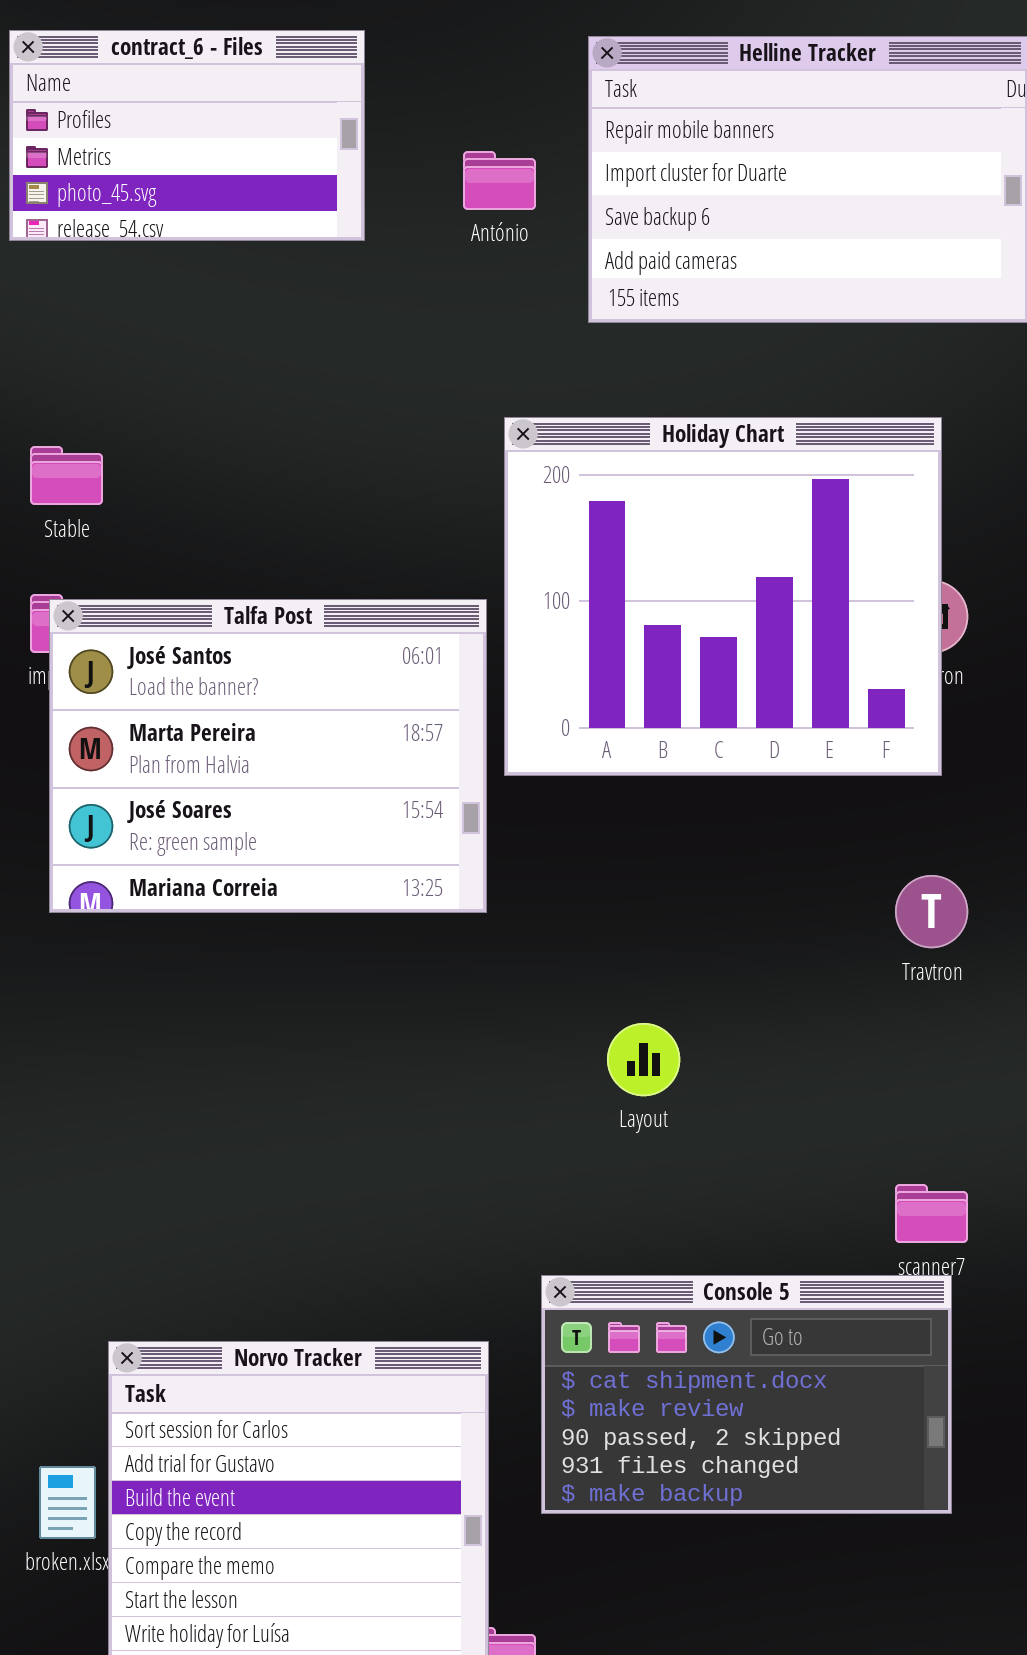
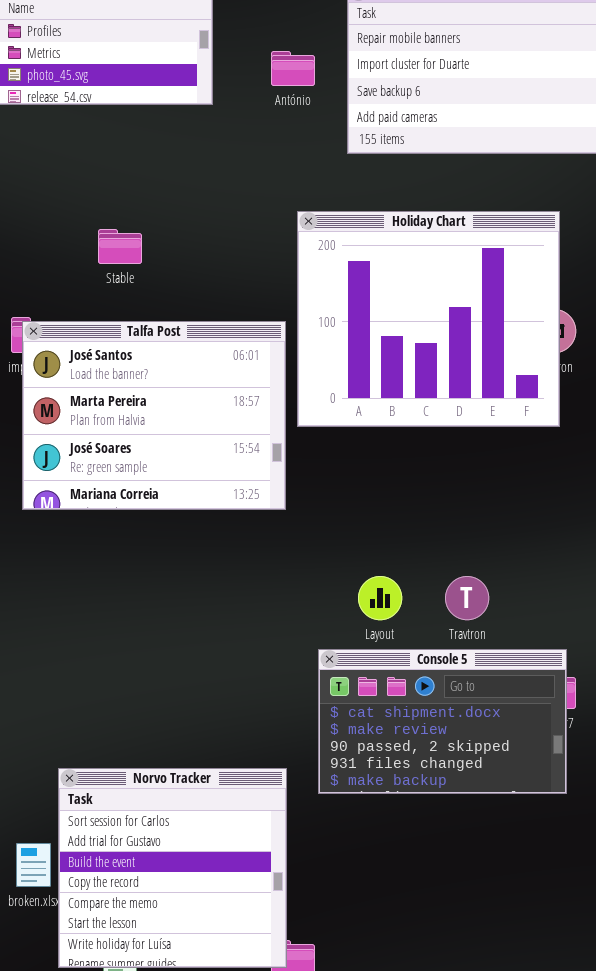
Stable: [30,446,103,505] -> [98,229,142,264], moved
Travtron: [895,875,968,948] -> [445,576,489,620], moved
Console 5: [541,1275,952,1514] -> [318,649,567,794], moved

